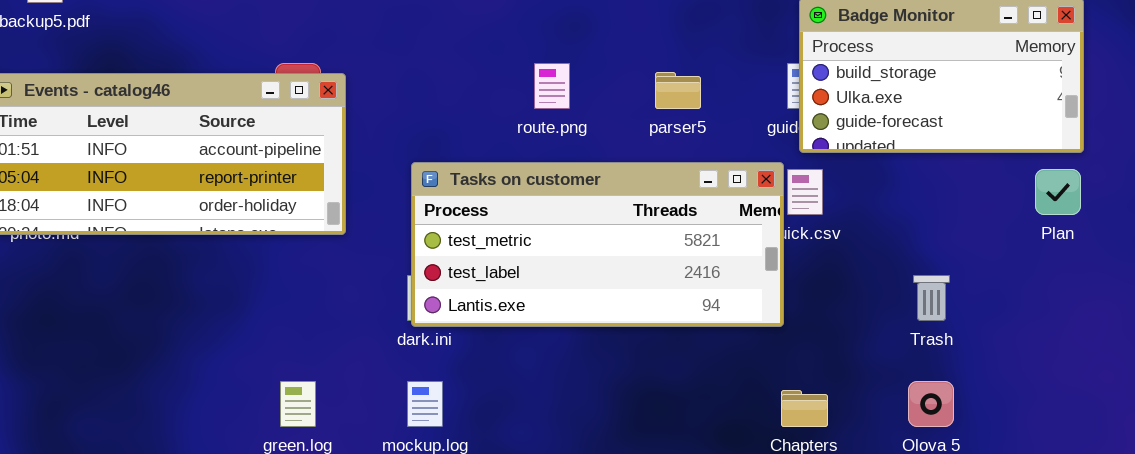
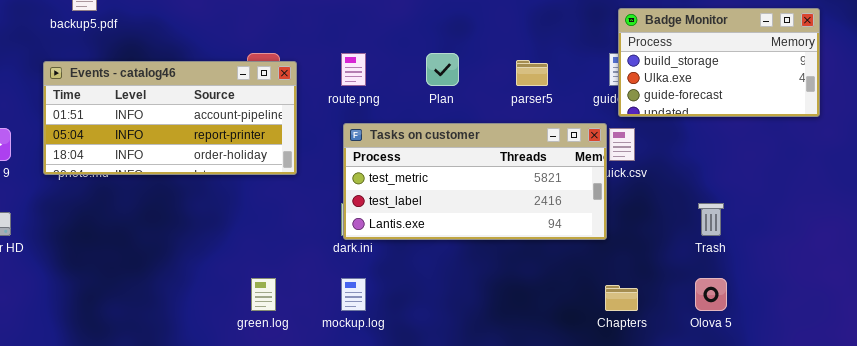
route.png: [534,63,570,109] -> [341,53,366,86], moved
Plan: [1035,169,1081,215] -> [426,53,459,86], moved

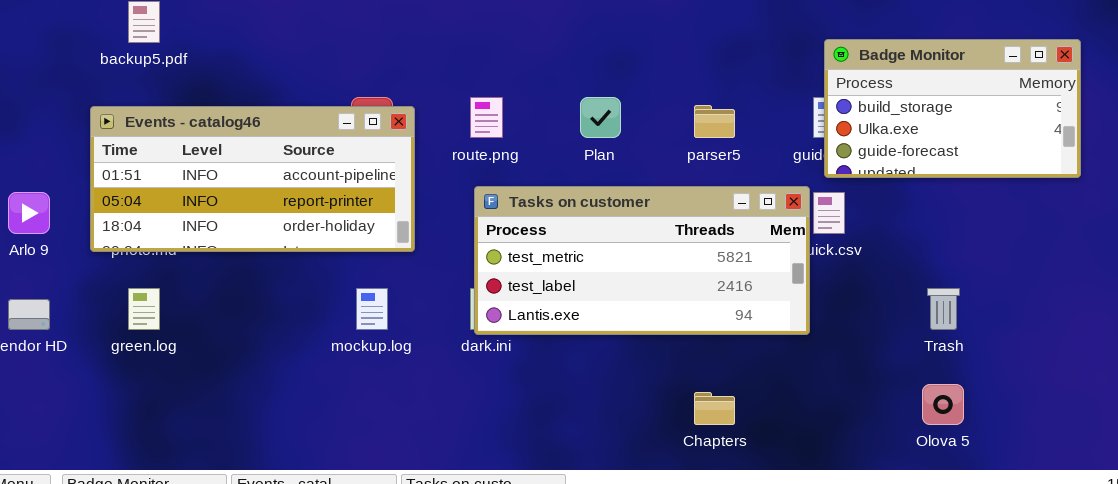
green.log: [251,278,276,311] -> [128,288,160,330], moved
mockup.log: [341,278,366,311] -> [356,288,388,330], moved
Chapters: [605,285,638,311] -> [694,392,735,425], moved

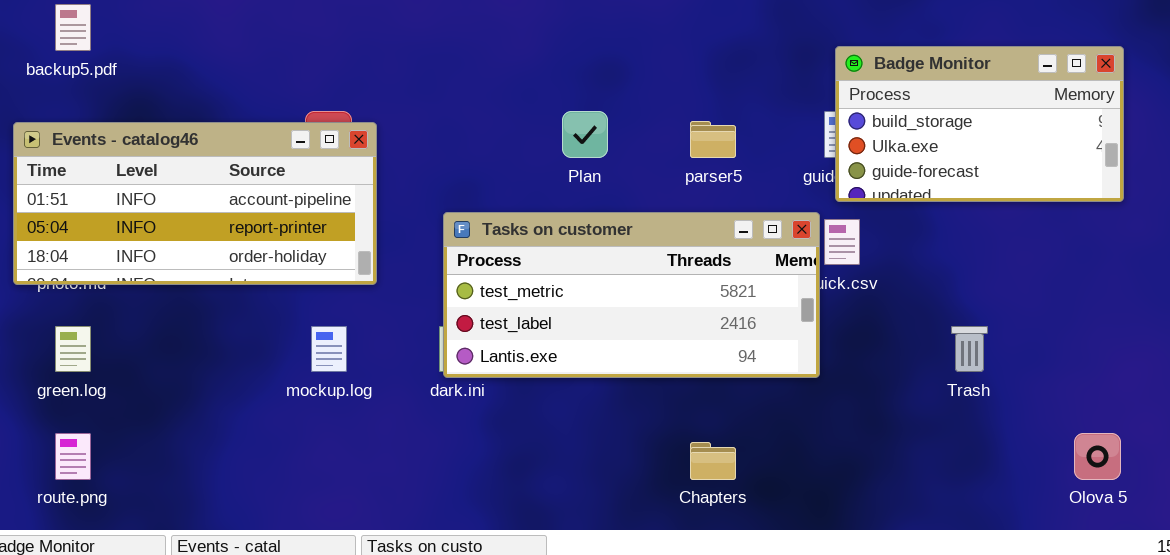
route.png: [470,97,503,138] -> [55,433,91,480], moved
Olova 5: [922,384,964,425] -> [1074,433,1121,480], moved

